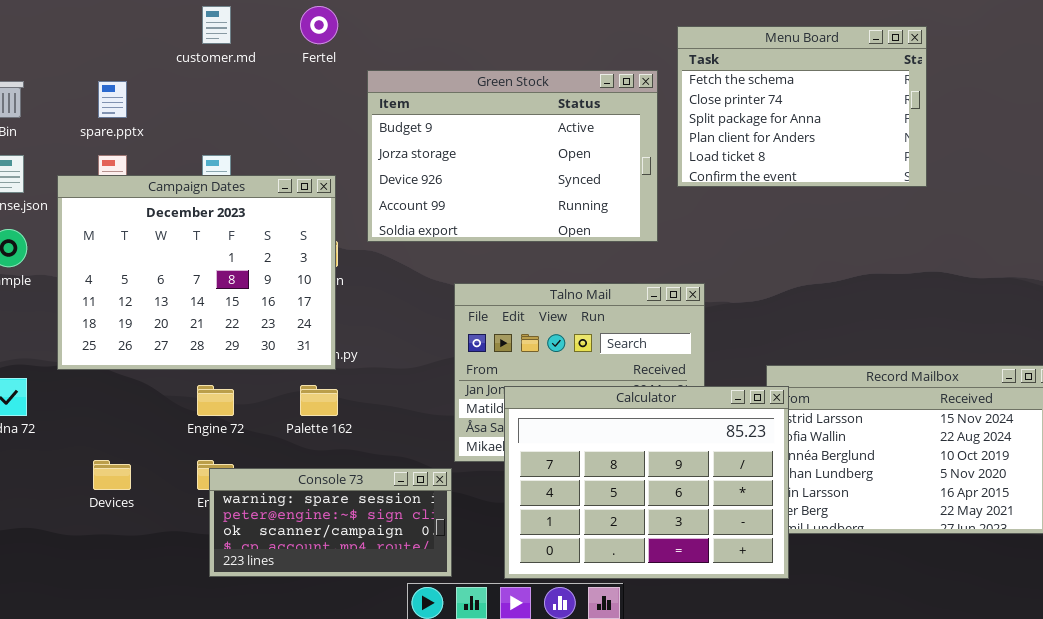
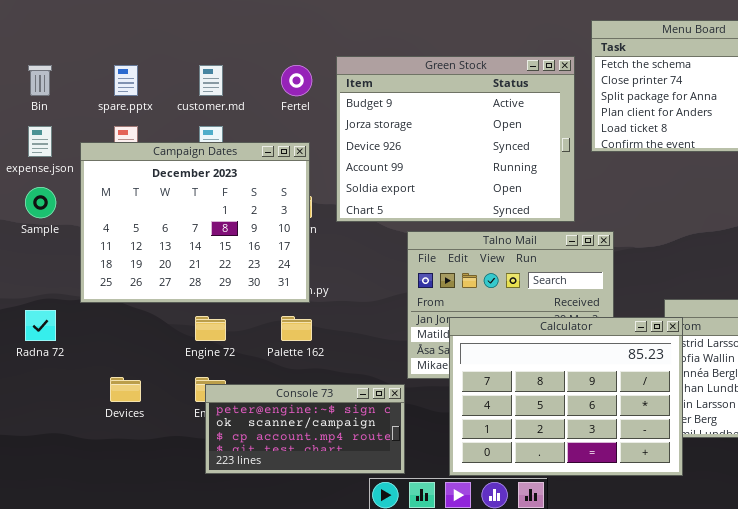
customer.md: [202,6,231,44] -> [199,65,223,96], moved
Fertel: [300,6,338,44] -> [281,65,312,96], moved
Green Stock: [367,70,658,242] -> [336,56,575,222], resized
Console 73: [209,468,452,577] -> [205,384,405,474], scrolled down 1 row

